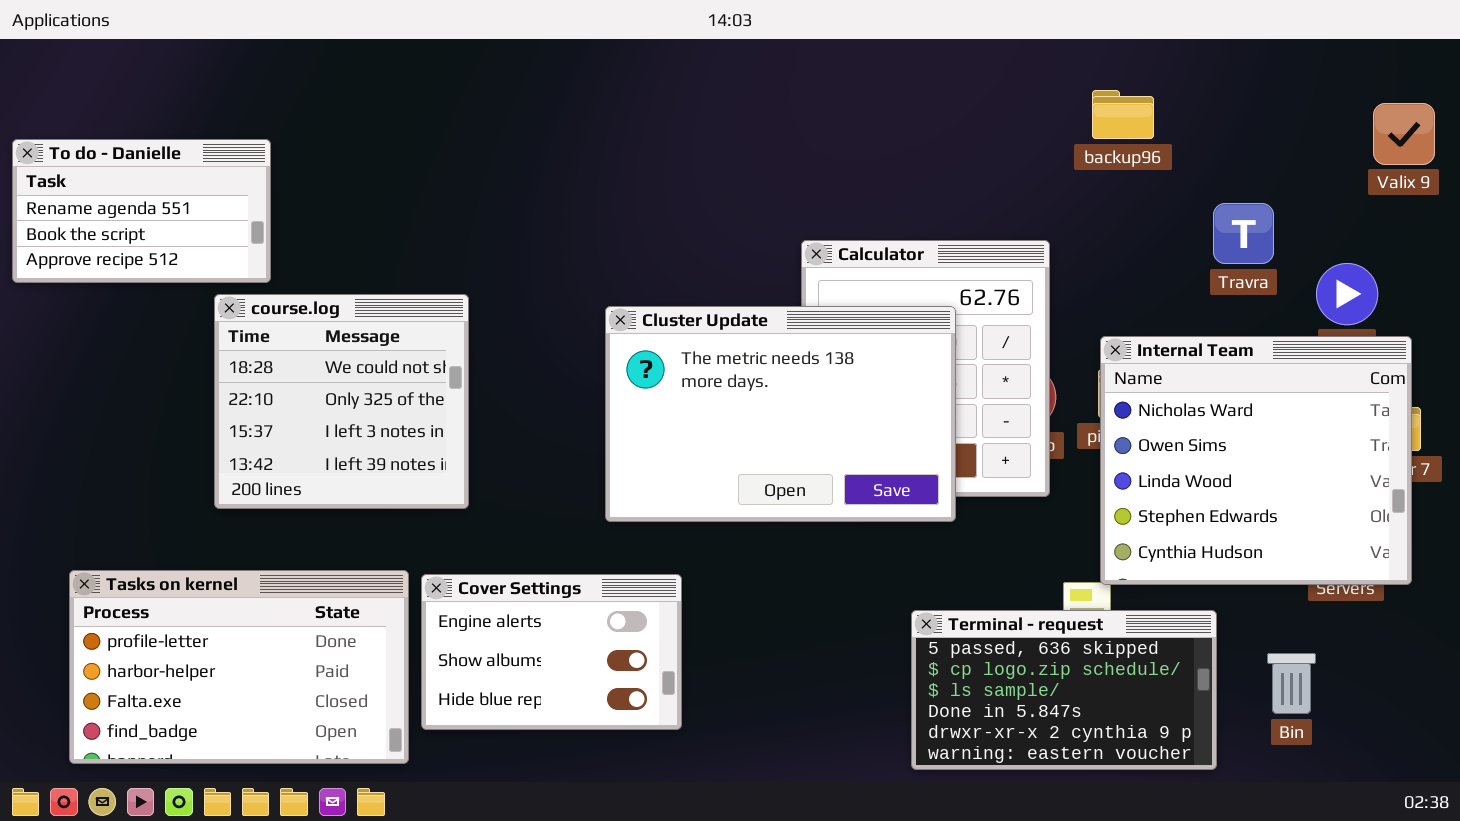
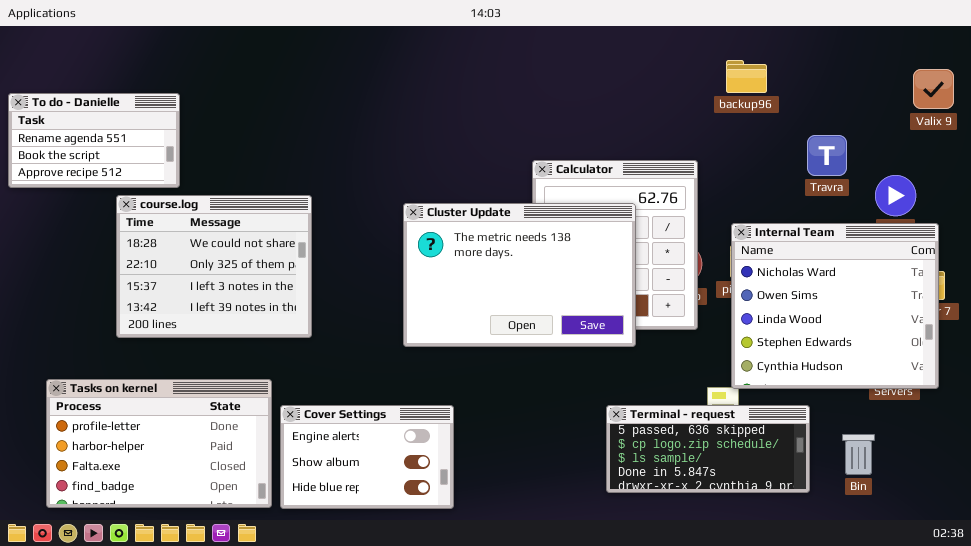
course.log: [214,294,469,509] -> [116,195,312,338], resized
Cover Settings: [421,574,682,730] -> [280,405,454,509], moved
Terminal - request: [911,610,1217,770] -> [606,405,810,493], resized

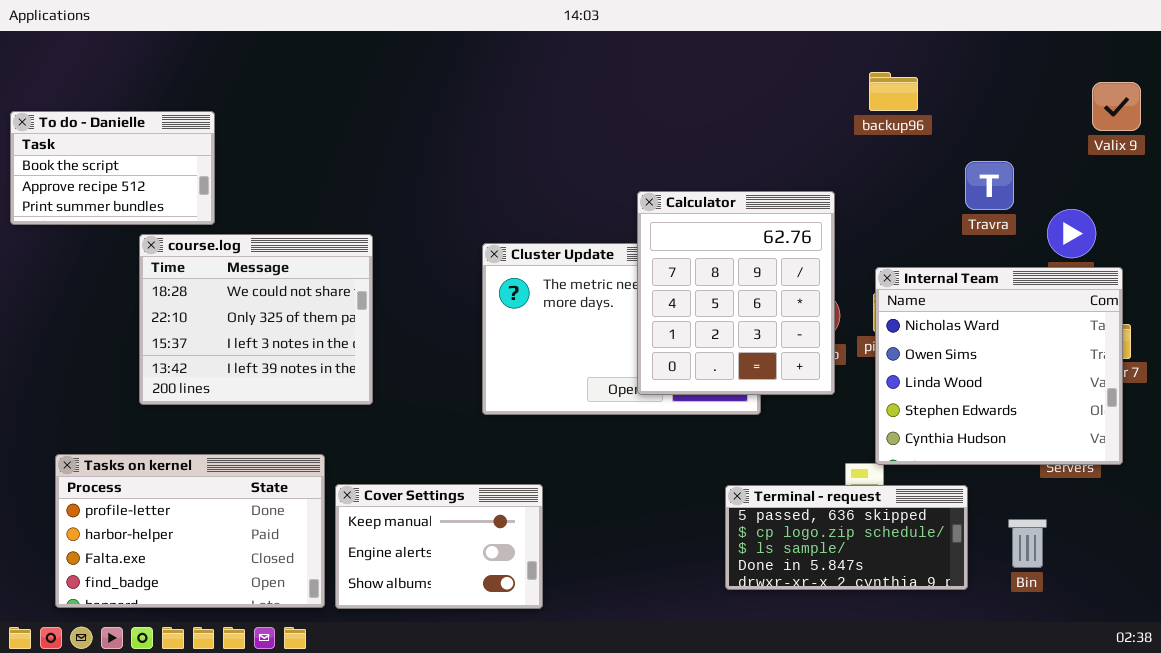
To do - Danielle: [8,93,180,188] -> [10,111,215,225], scrolled down 1 row
Calculator: [532,160,698,330] -> [637,191,835,395], raised
Cover Settings: [280,405,454,509] -> [335,484,543,609], scrolled up 1 row

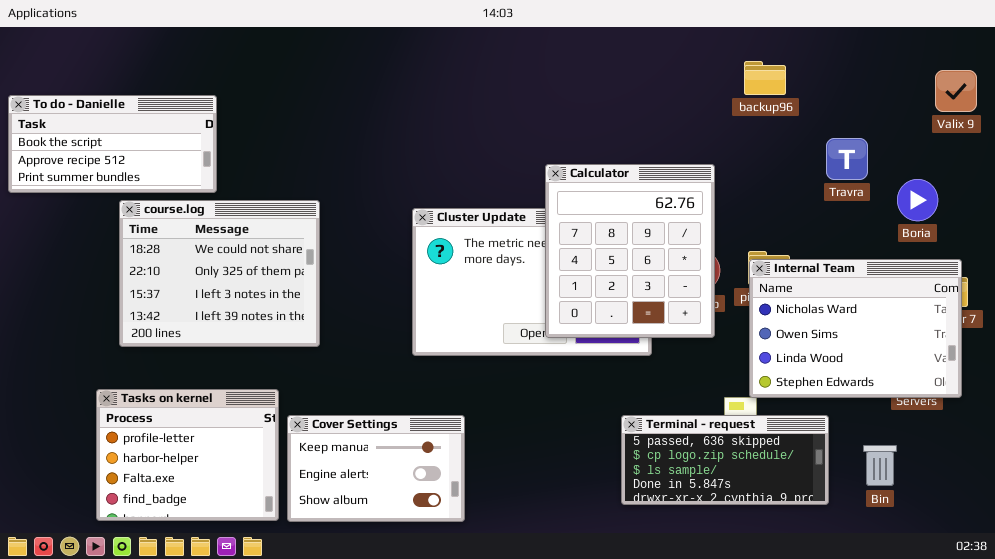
To do - Danielle: [10,111,215,225] -> [8,95,217,193], resized
Internal Team: [875,267,1123,465] -> [749,259,962,398], resized
Tasks on kernel: [55,454,325,608] -> [96,389,279,521], resized

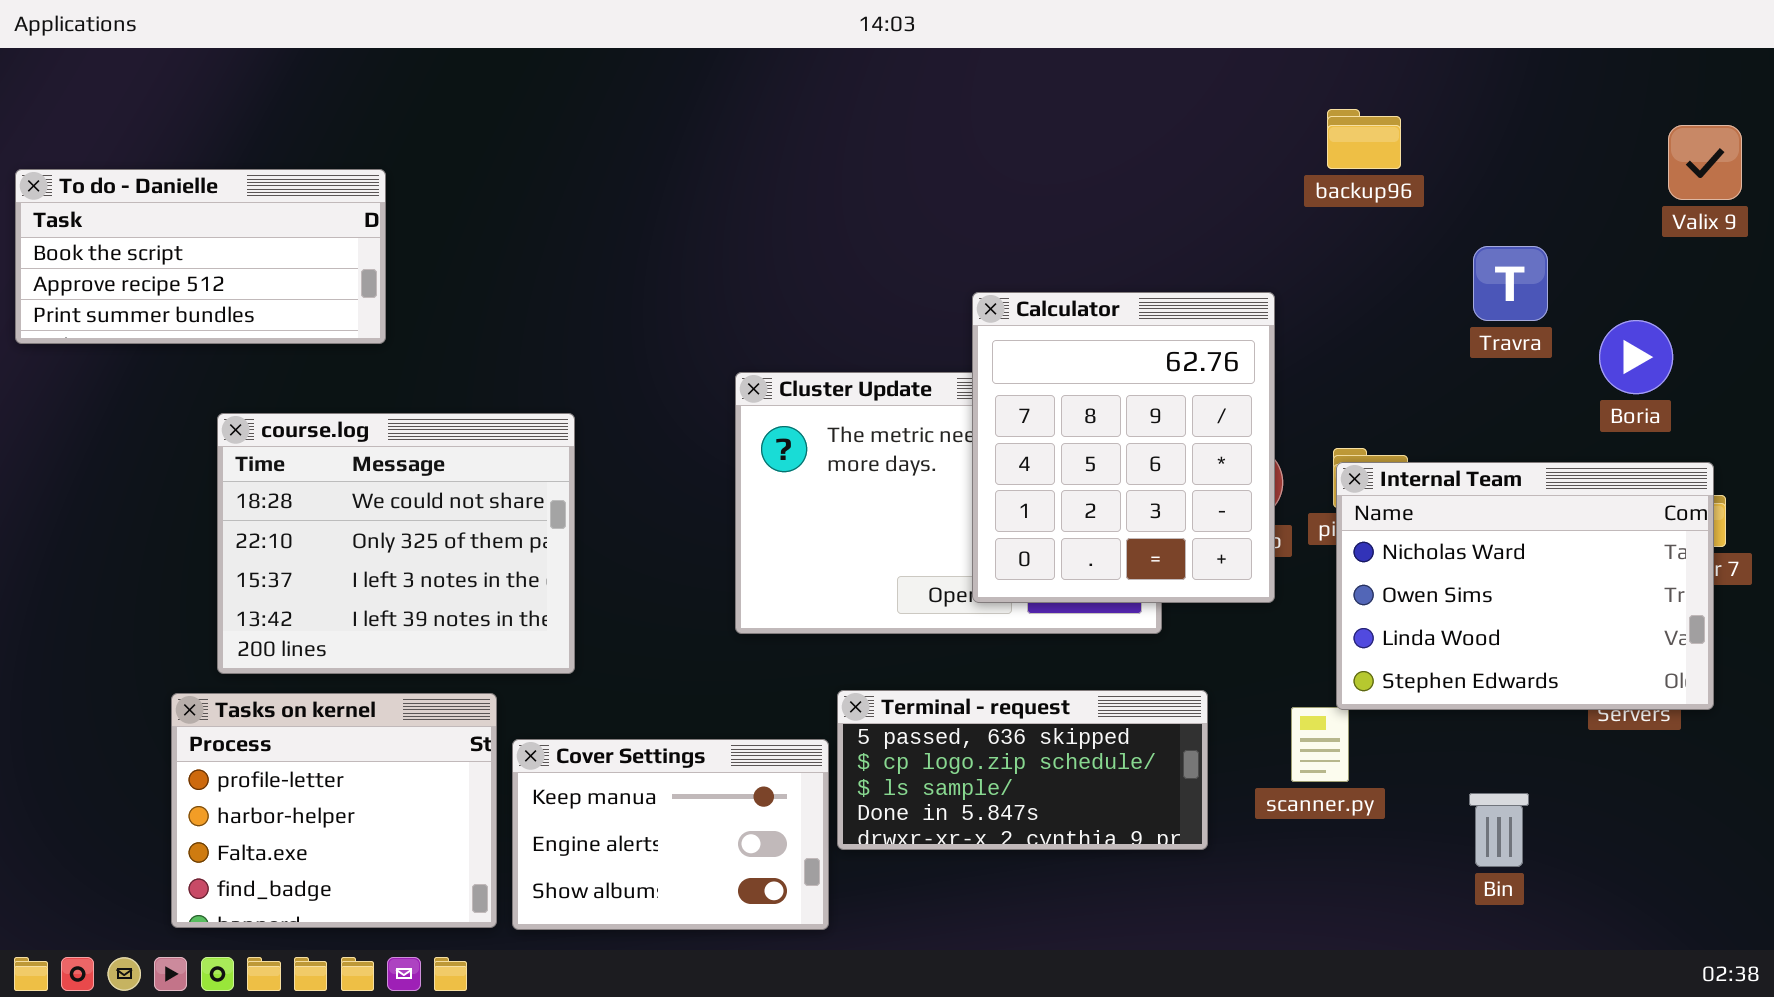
course.log: [119,200,320,347] -> [217,413,575,674], moved
Terminal - request: [621,415,829,505] -> [837,690,1208,850], moved
Bin: [863,445,897,486] -> [1469,793,1529,867], moved

